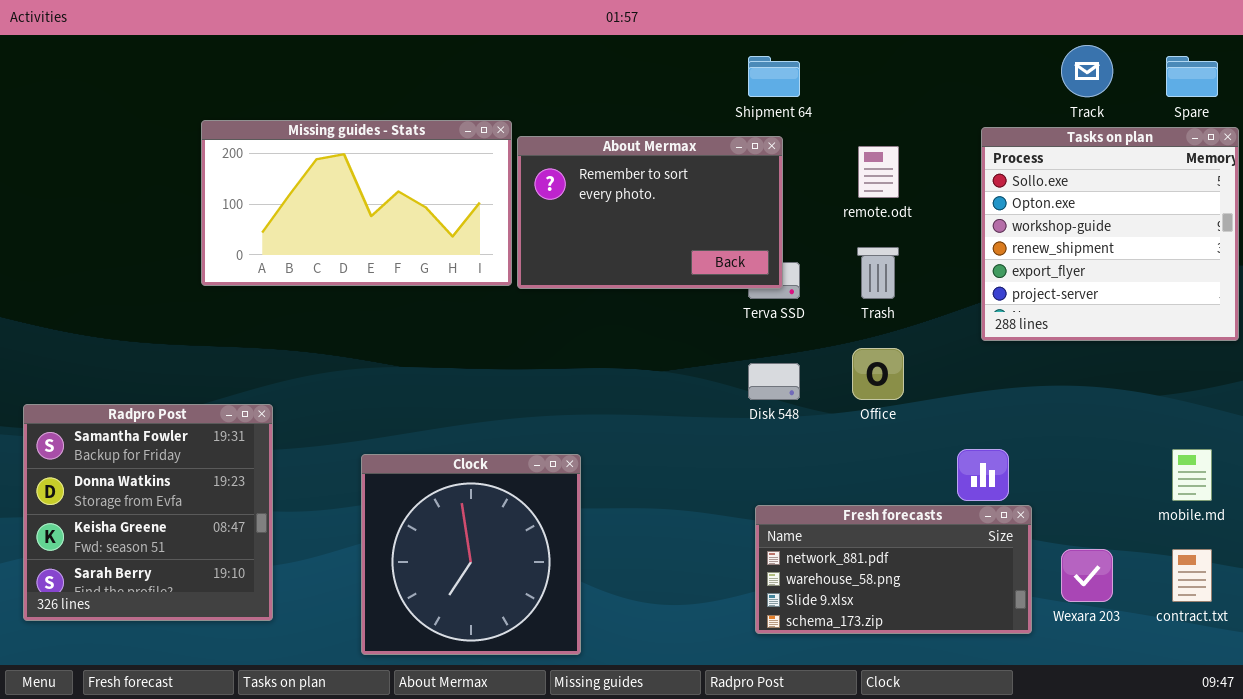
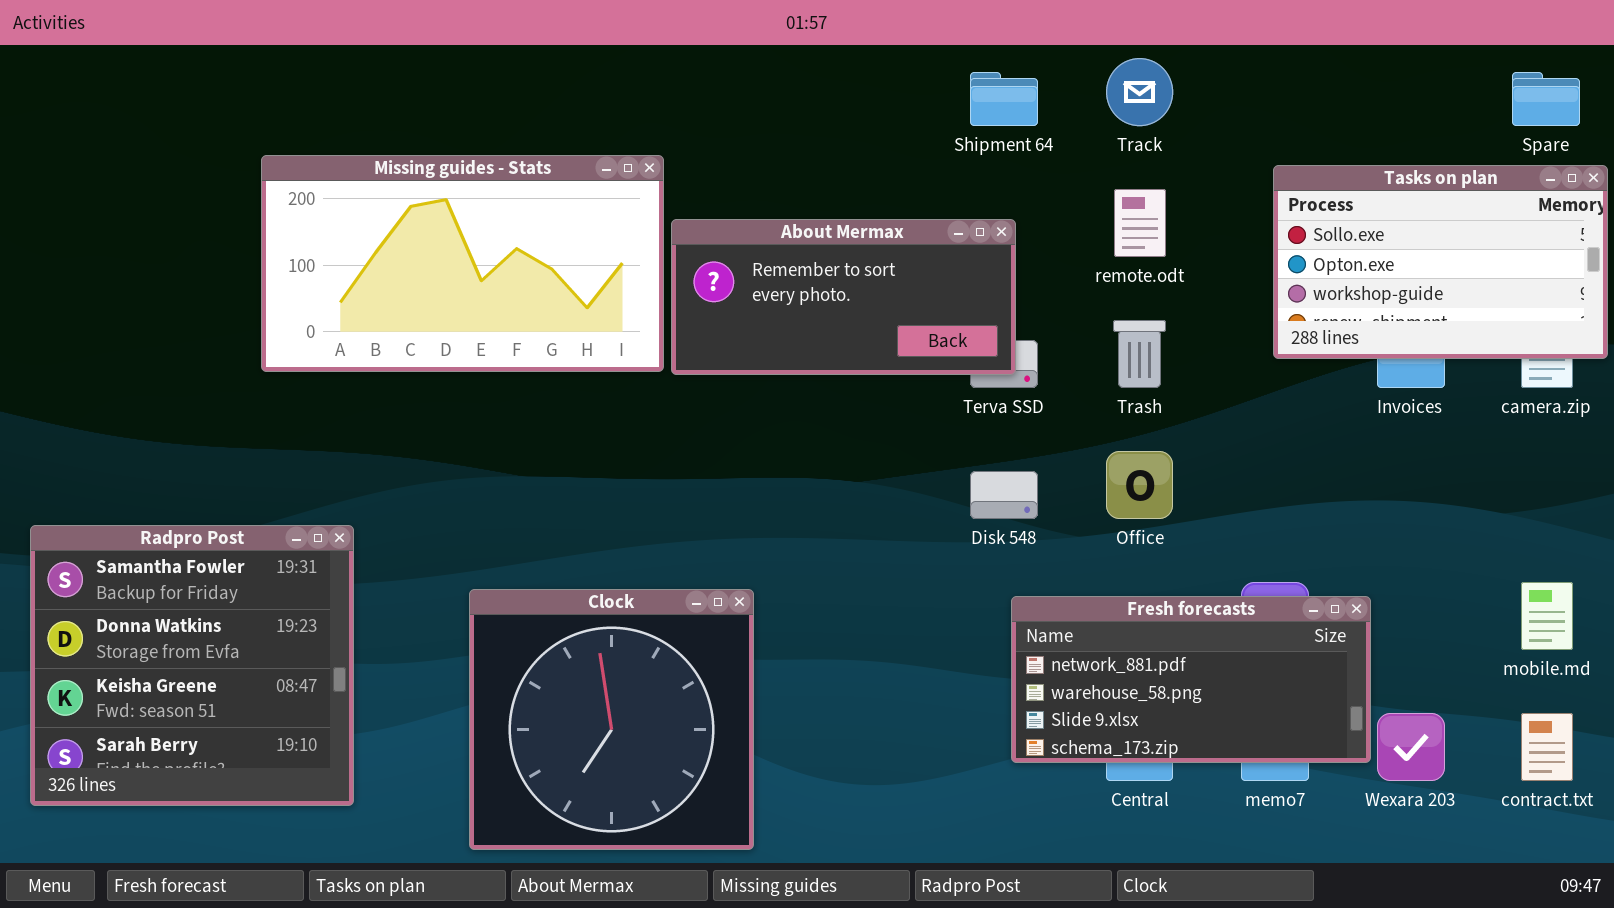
Track: [1061,45,1113,97] -> [1106,58,1173,126], moved
Tasks on plan: [981,127,1239,341] -> [1273,165,1608,359], resized
About Mermax: [517,136,783,289] -> [671,219,1016,375], resized
Fresh forecasts: [755,505,1032,634] -> [1011,596,1371,763], moved

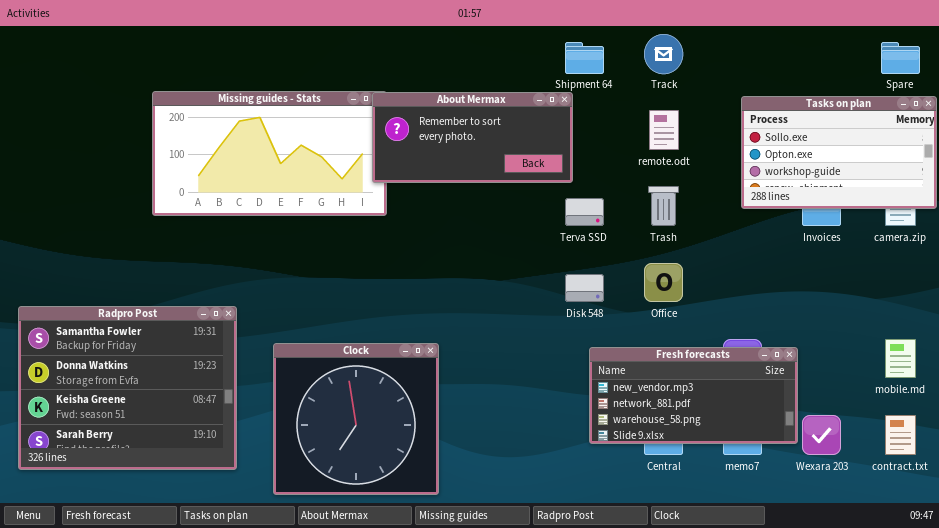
About Mermax: [671,219,1016,375] -> [372,92,573,183], moved
Radpro Post: [30,525,354,806] -> [18,306,237,470], resized
Fresh forecasts: [1011,596,1371,763] -> [589,347,798,444], scrolled up 1 row

